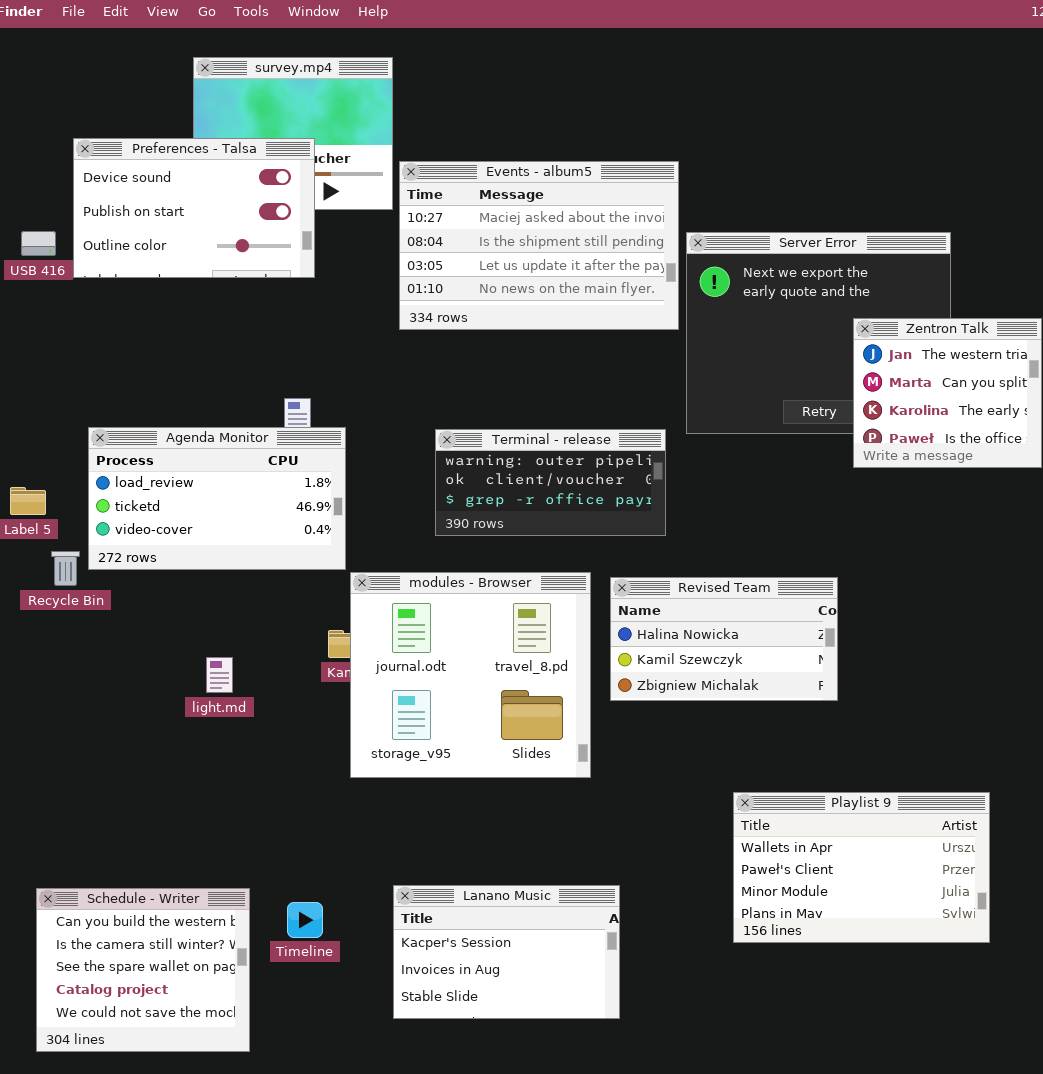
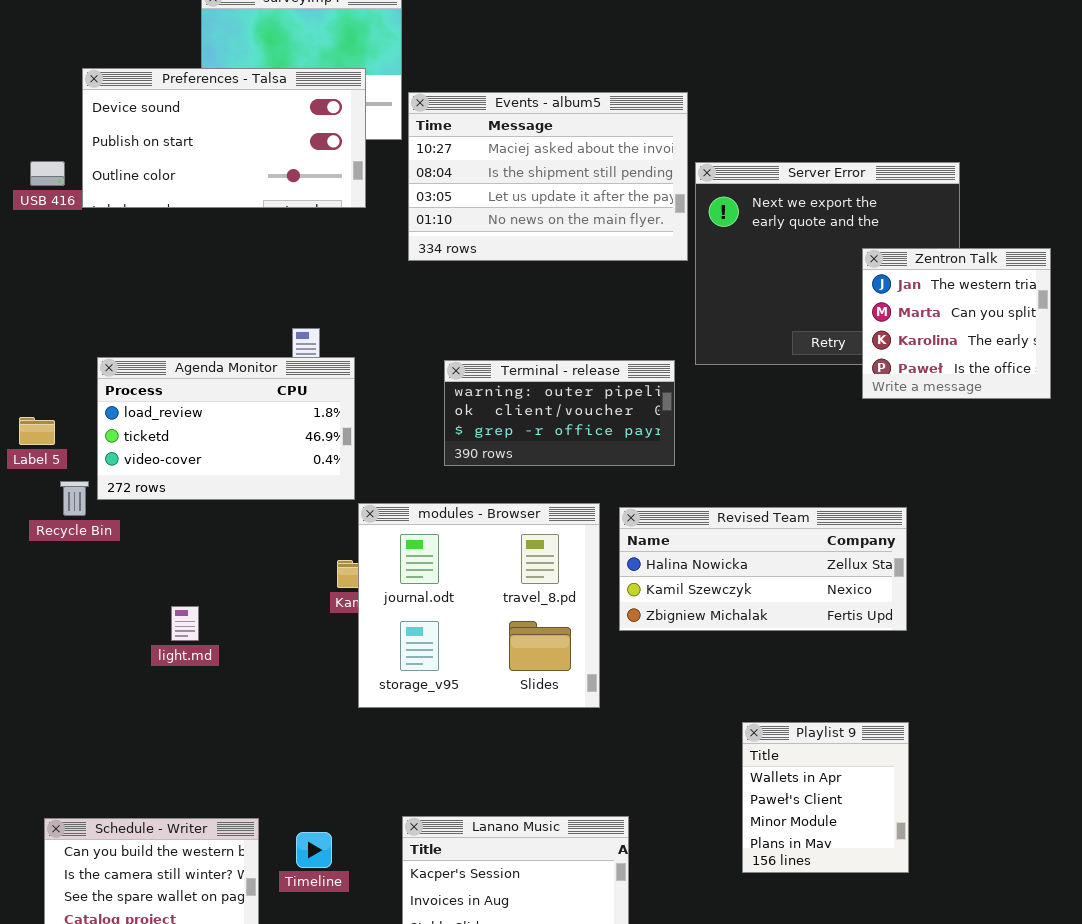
Preferences - Talsa: [73,138,315,278] -> [82,68,366,208], resized
Revised Team: [610,577,838,701] -> [619,507,907,631], resized
light.md: [206,657,233,693] -> [171,606,199,641], moved
Playlist 9: [733,792,990,943] -> [742,722,909,873], resized

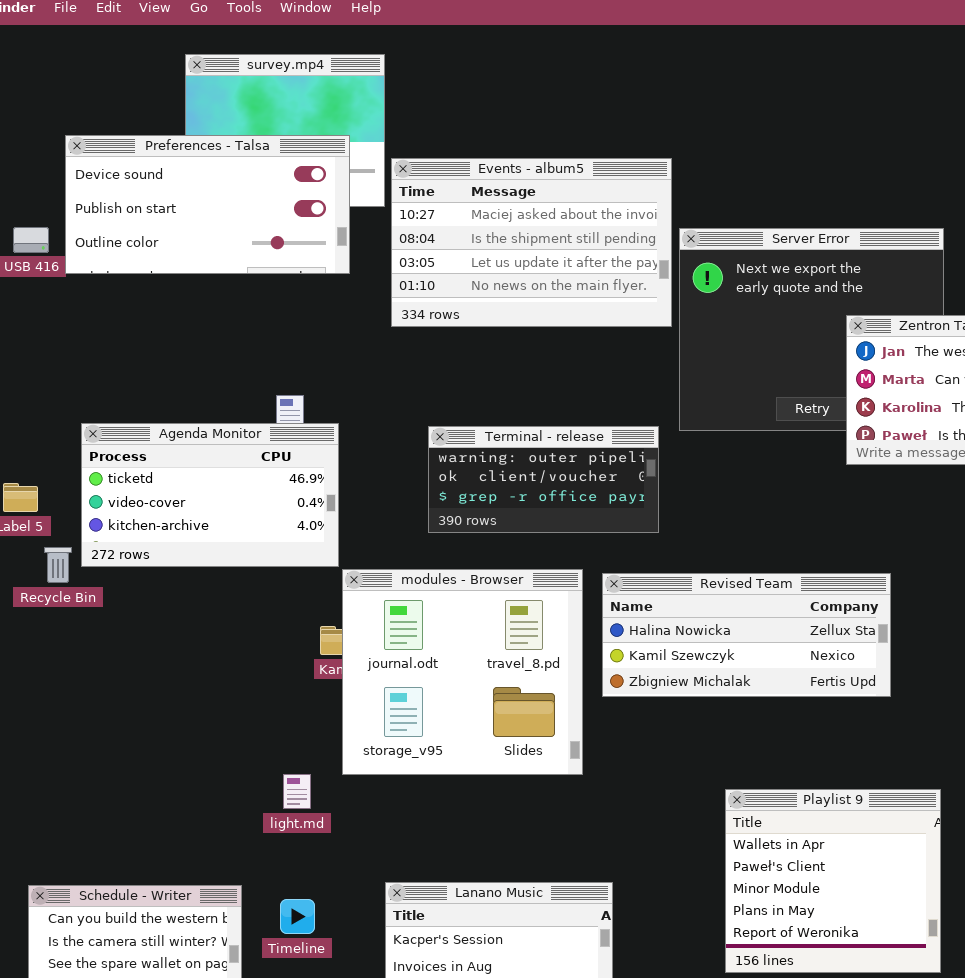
Agenda Monitor: [97,357,355,500] -> [81,423,339,567], scrolled down 1 row
light.md: [171,606,199,641] -> [283,774,311,809], moved
Playlist 9: [742,722,909,873] -> [725,789,941,973], resized

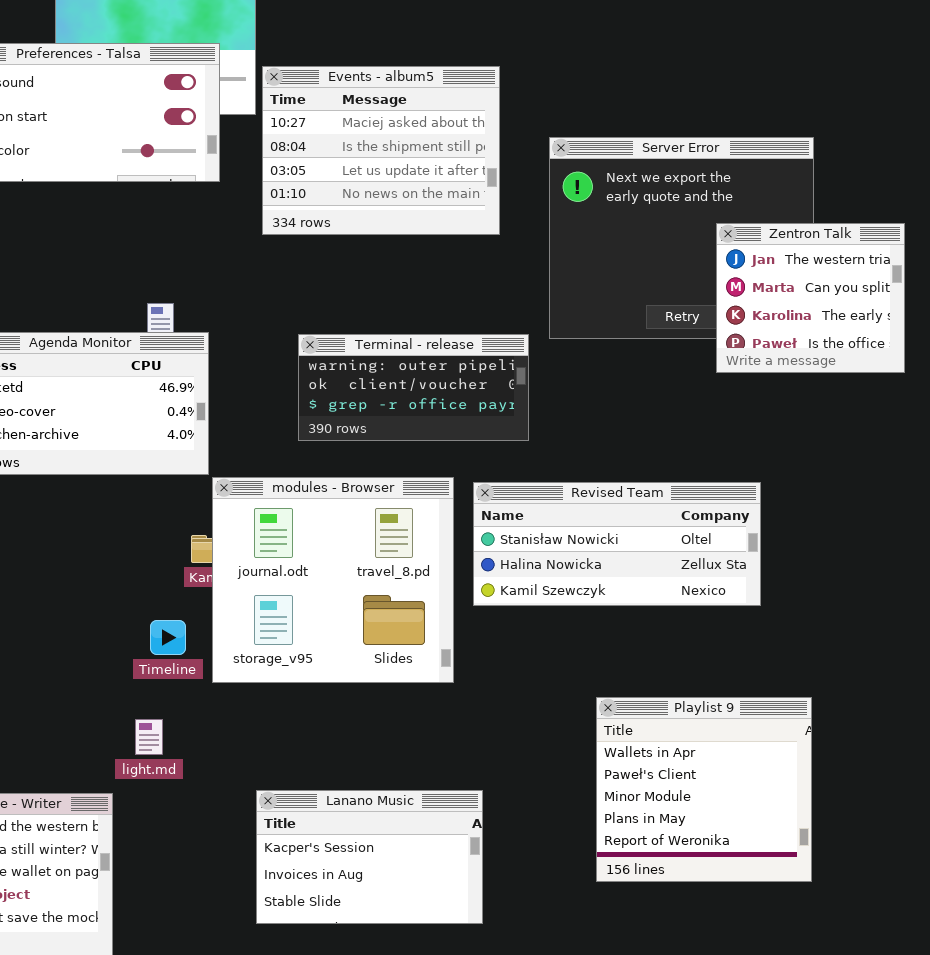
Events - album5: [391,158,672,327] -> [262,66,500,235], resized
Revised Team: [602,573,891,697] -> [473,482,761,606], scrolled up 1 row
light.md: [283,774,311,809] -> [135,719,163,755], moved
Timeline: [280,899,315,934] -> [150,620,186,655], moved

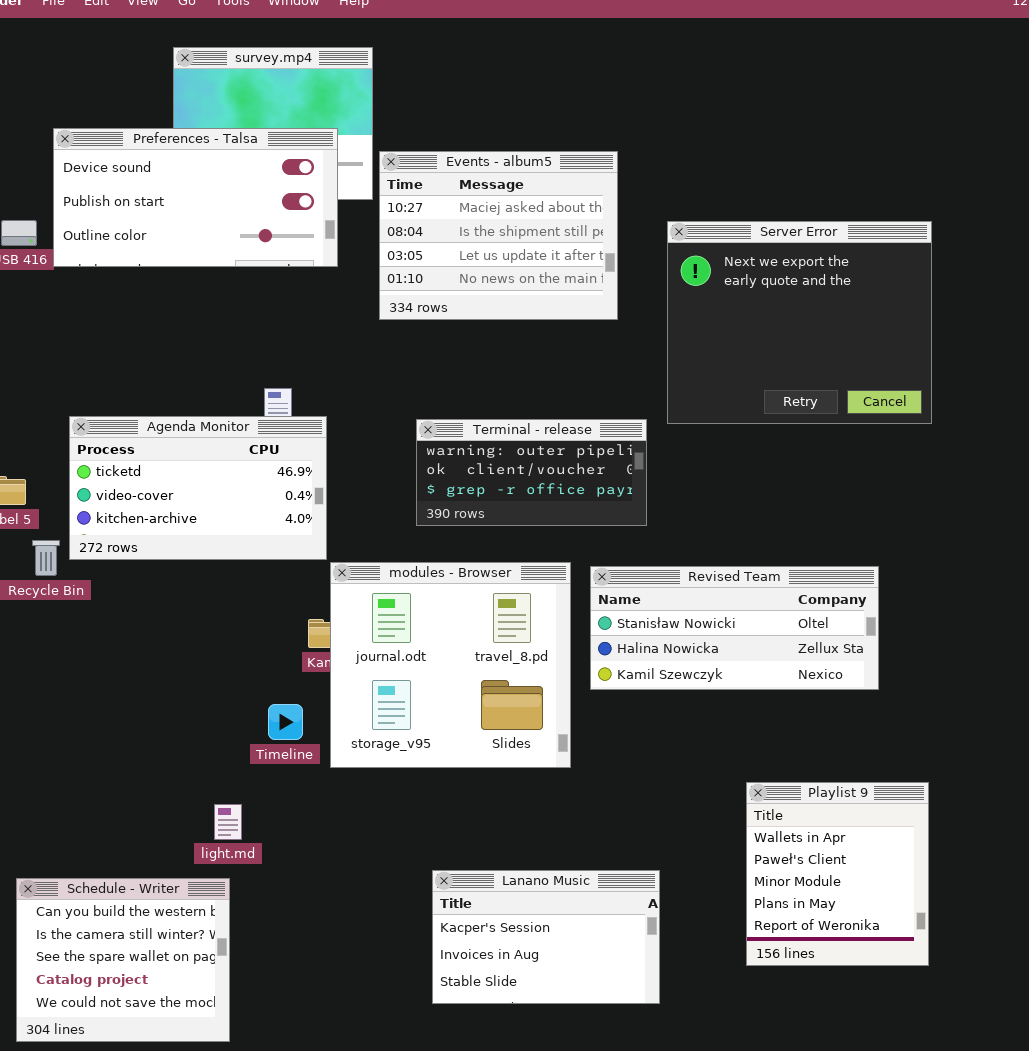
Zentron Talk: [716,223,905,373] -> none, closed
Playlist 9: [596,697,812,882] -> [746,782,929,966], resized
light.md: [135,719,163,755] -> [214,804,242,840], moved
Lanano Music: [256,790,483,924] -> [432,870,660,1004], moved

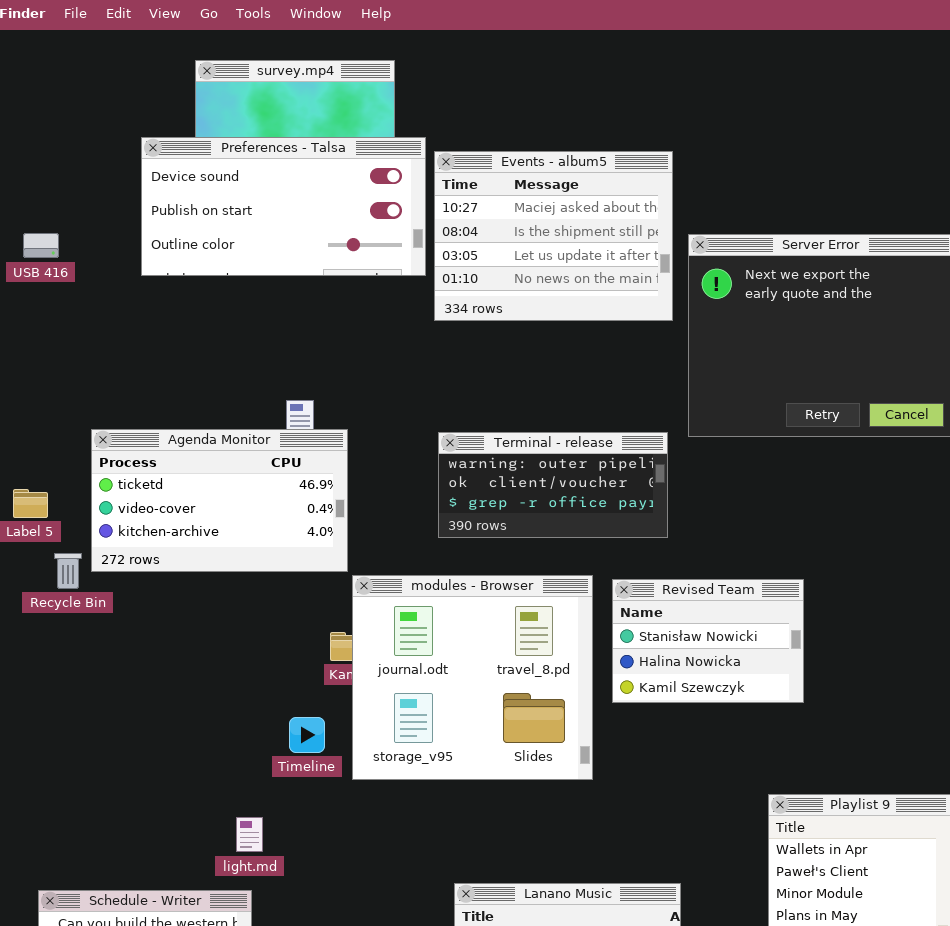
Preferences - Talsa: [53,128,338,267] -> [141,137,426,276], moved
Events - album5: [379,151,618,320] -> [434,151,673,321], moved
Revised Team: [590,566,879,690] -> [612,579,804,703], resized

